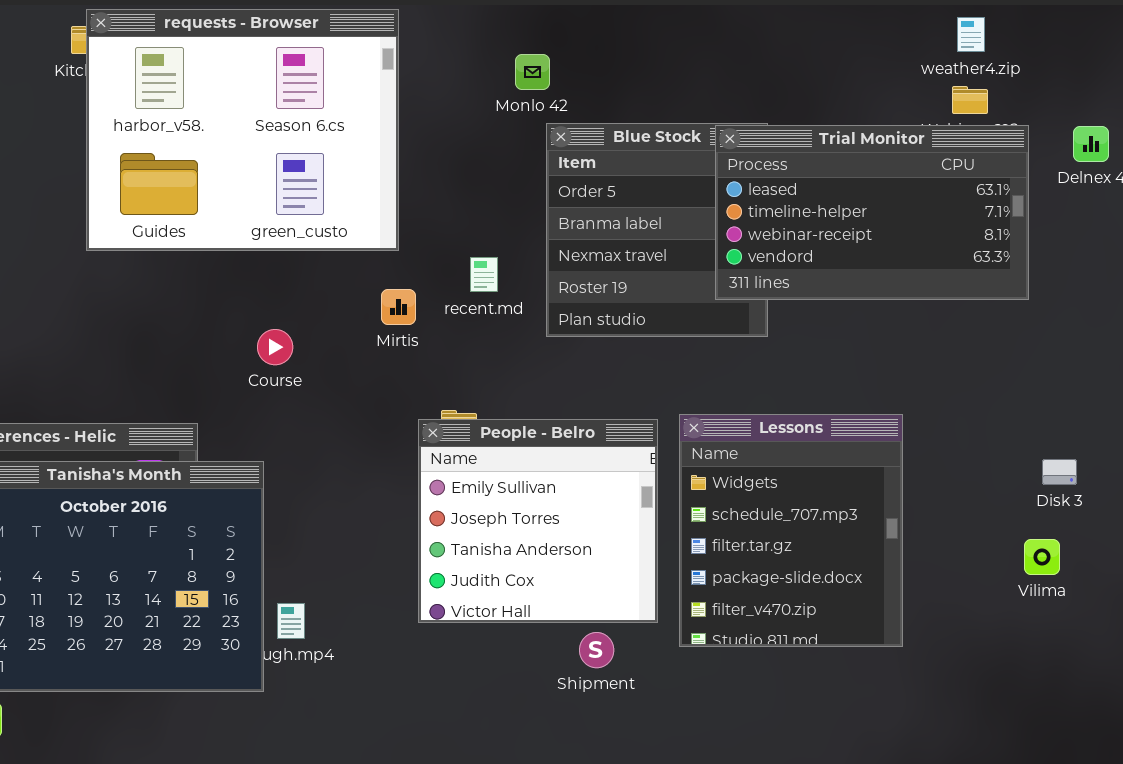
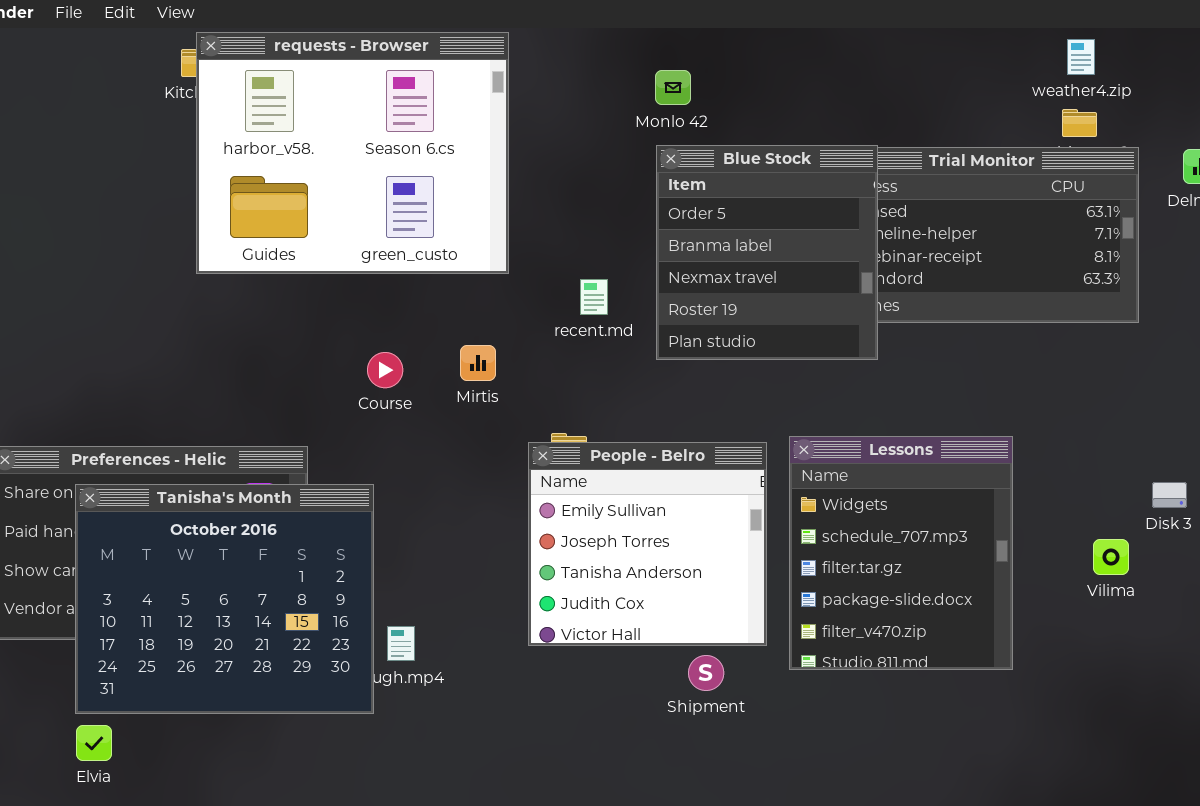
Monlo 42: [515,54,550,90] -> [655,70,691,105], moved
Blue Stock: [546,123,768,337] -> [656,145,878,360], raised
Mirtis: [381,289,416,325] -> [460,345,496,381], moved
Vilima: [1024,539,1060,575] -> [1093,539,1129,575], moved

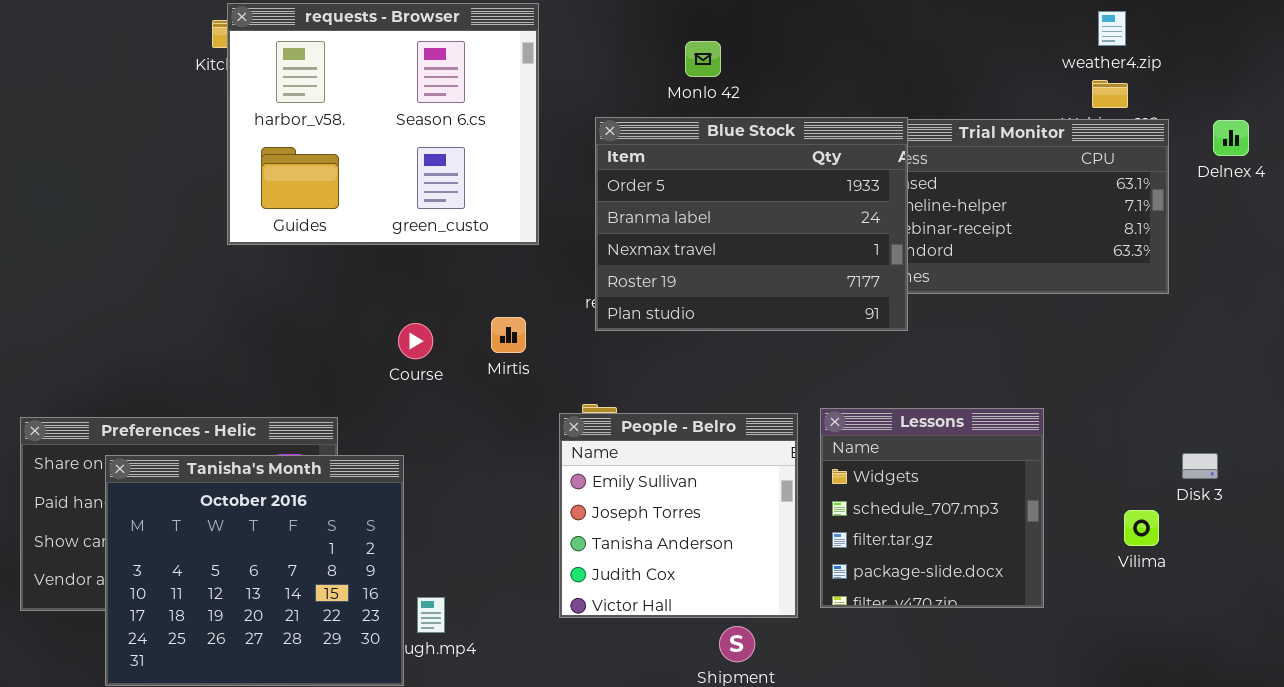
Blue Stock: [656,145,878,360] -> [595,117,908,331], resized
Lessons: [789,436,1013,670] -> [820,408,1044,608], resized

